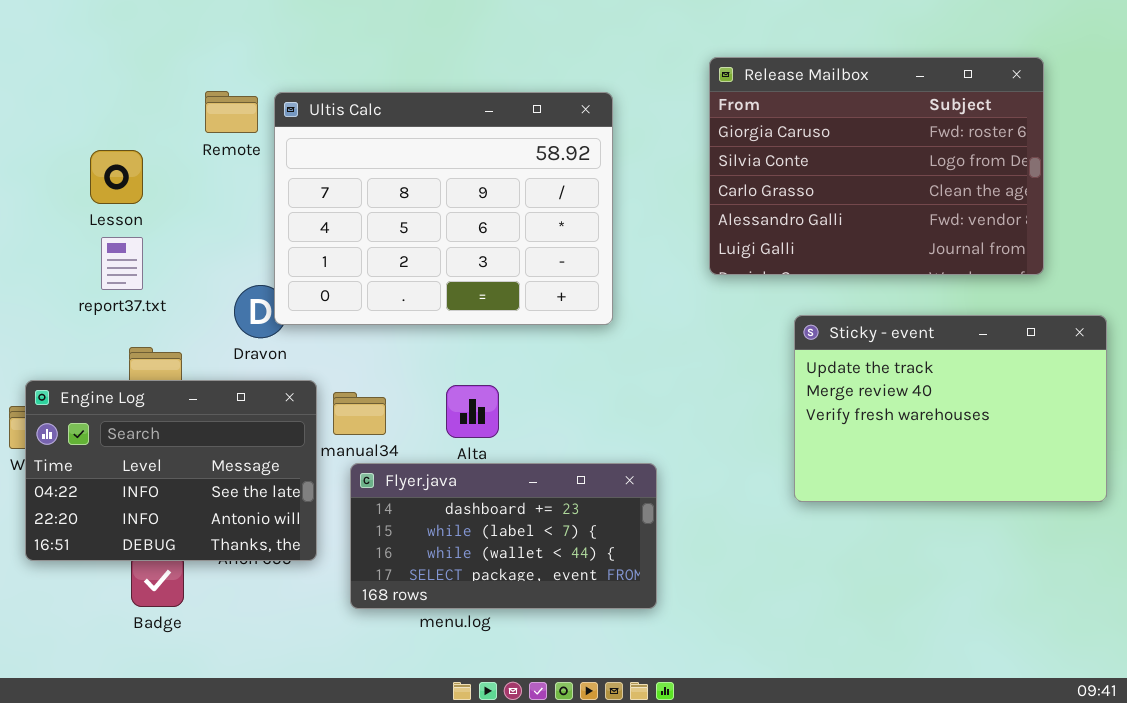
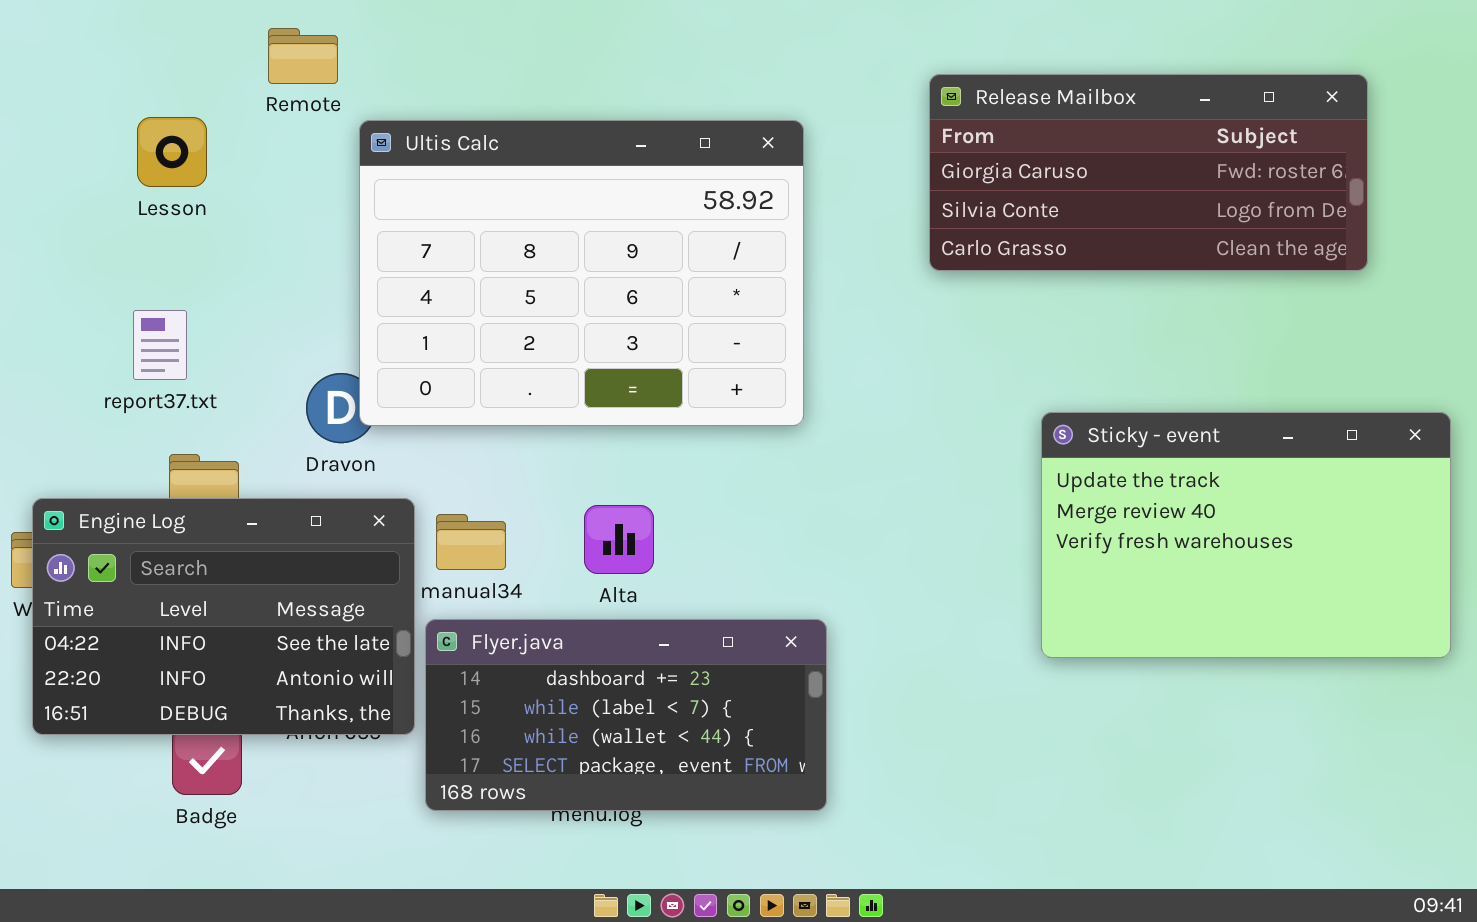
Release Mailbox: [709,57,1044,275] -> [929,74,1368,271], resized
Remote: [205,91,258,133] -> [268,28,338,84], moved
Lesson: [90,150,143,204] -> [137,117,207,187], moved
Flyer.java: [350,463,657,609] -> [425,619,827,811], moved

